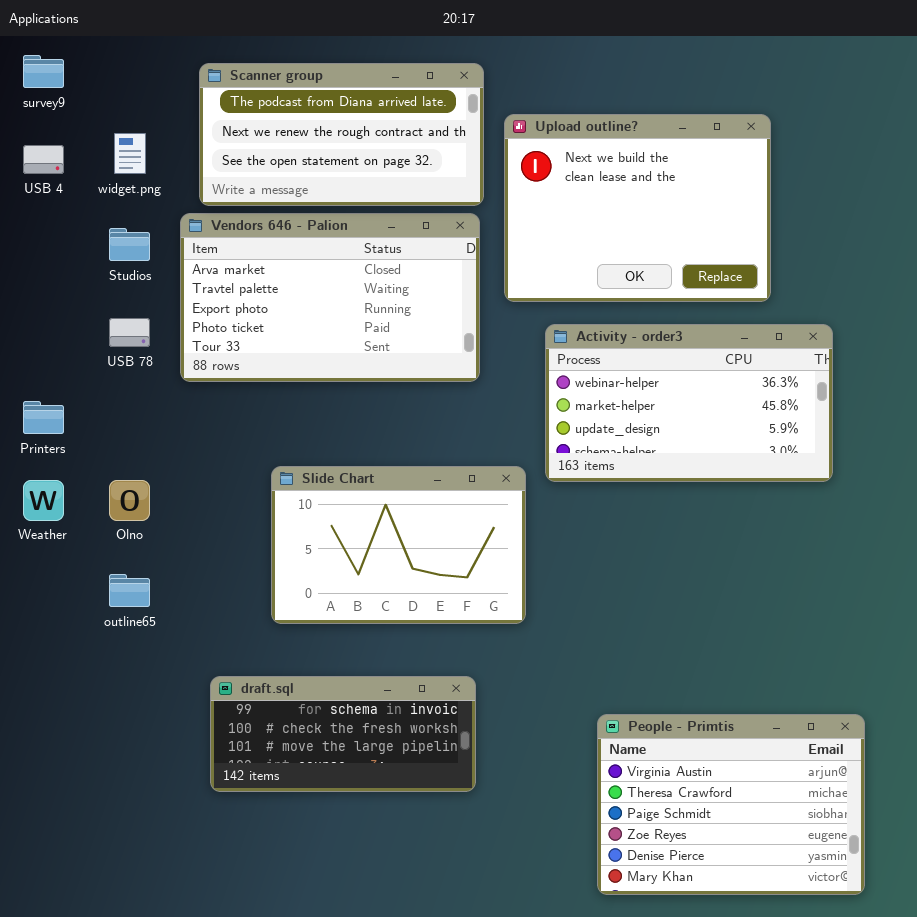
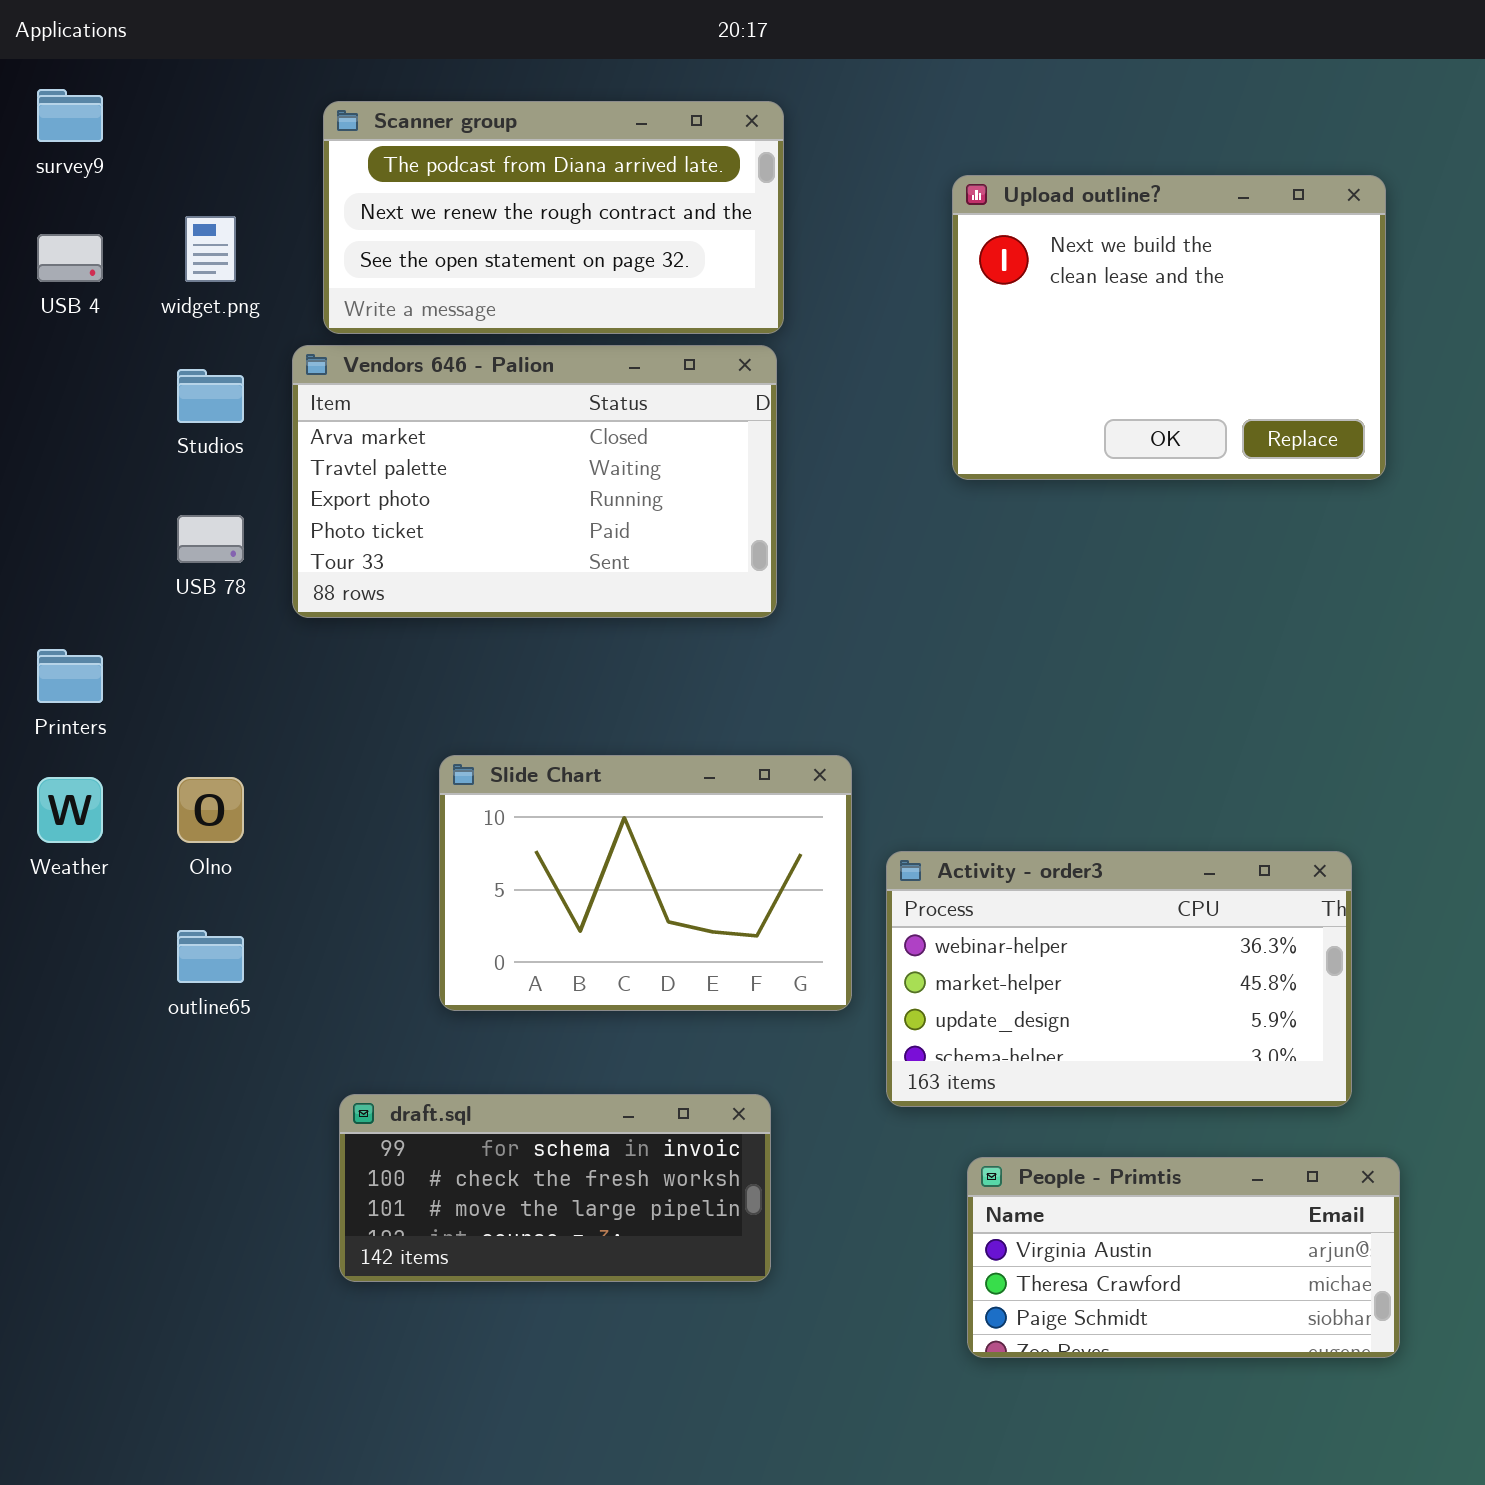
Upload outline?: [504,114,771,302] -> [952,175,1386,480], moved
Activity - order3: [545,324,833,482] -> [886,851,1352,1107], moved
People - Primtis: [597,714,865,895] -> [967,1157,1400,1358], resized

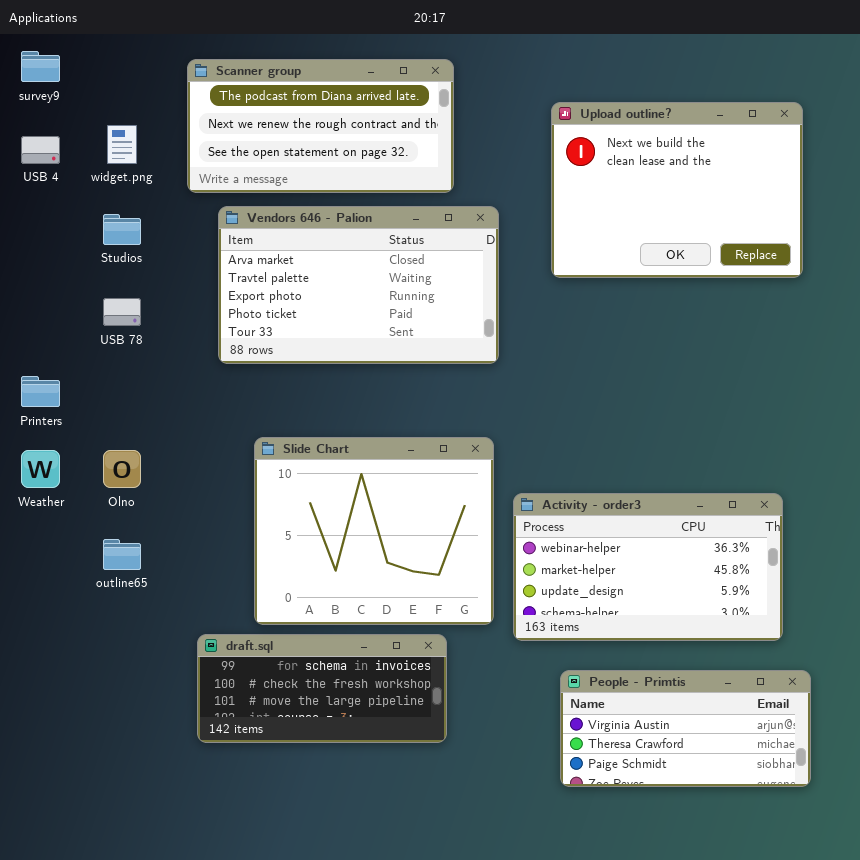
Vendors 646 - Palion: [292,345,777,618] -> [218,206,499,364], moved
Slide Chart: [439,755,852,1011] -> [254,437,494,625], resized

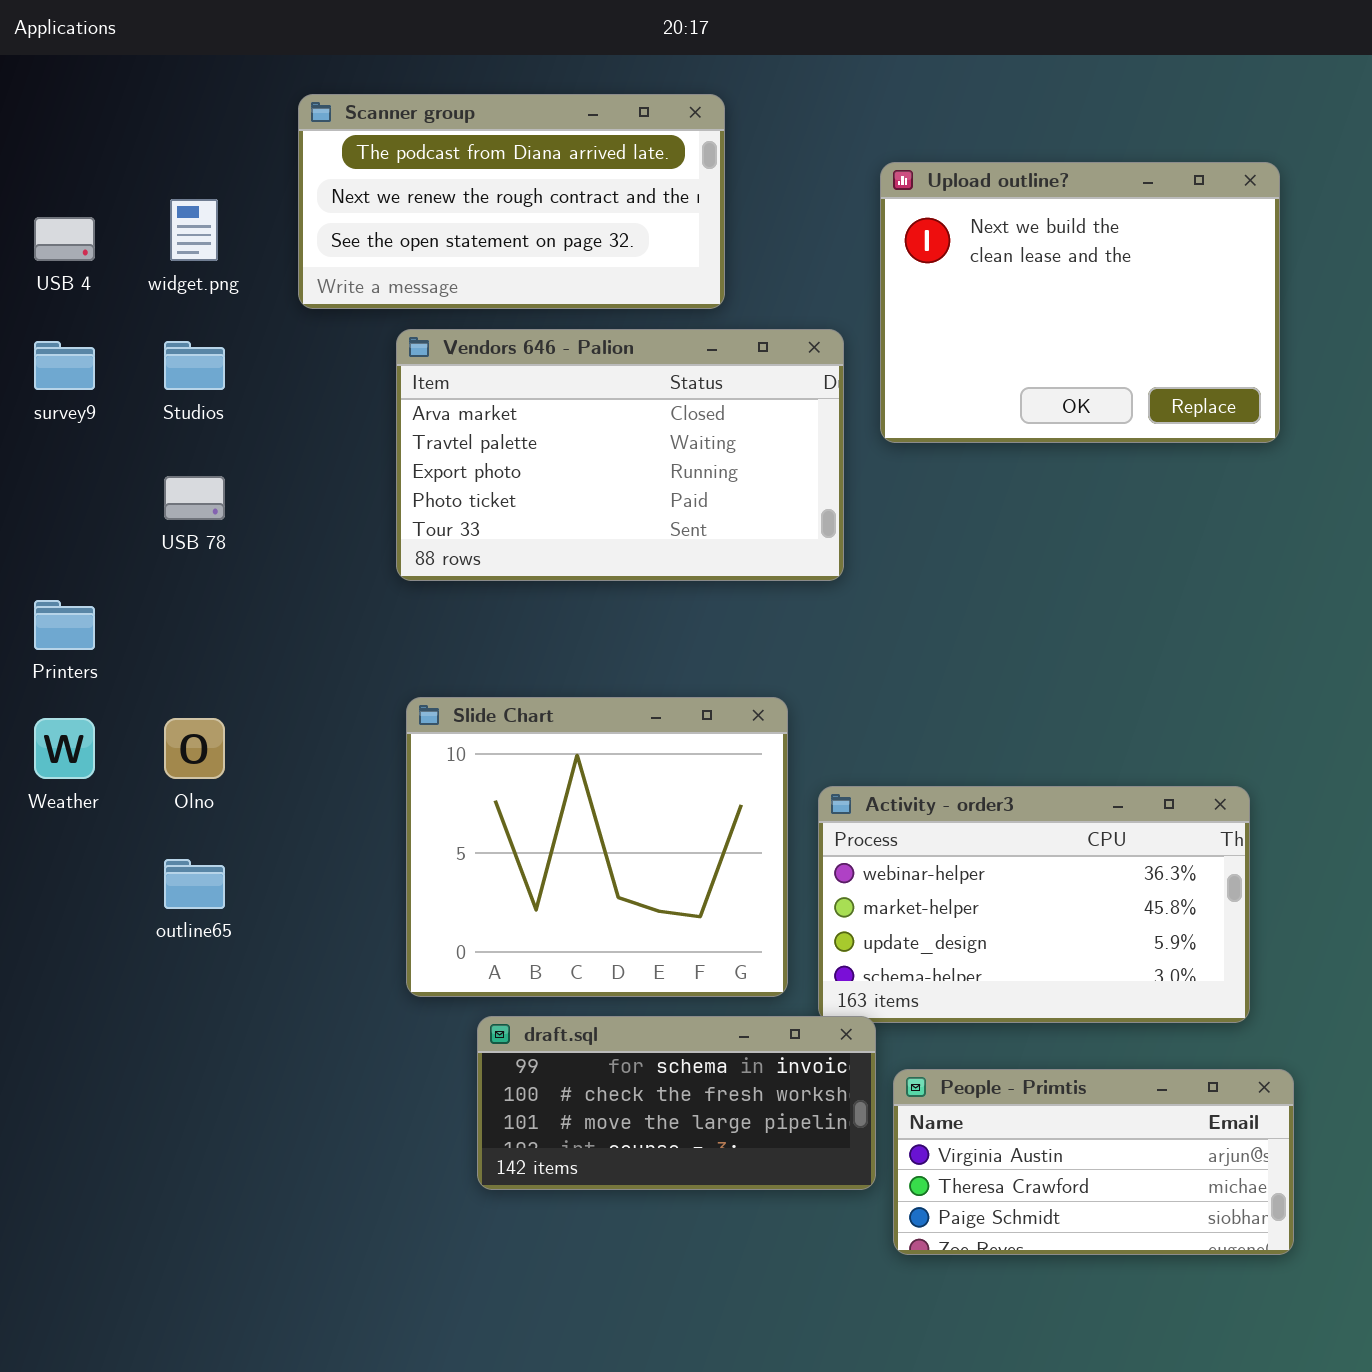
survey9: [21,51,60,82] -> [34,341,95,390], moved
Vendors 646 - Palion: [218,206,499,364] -> [396,329,844,581], moved
draft.sql: [197,634,447,743] -> [477,1016,876,1190], moved

